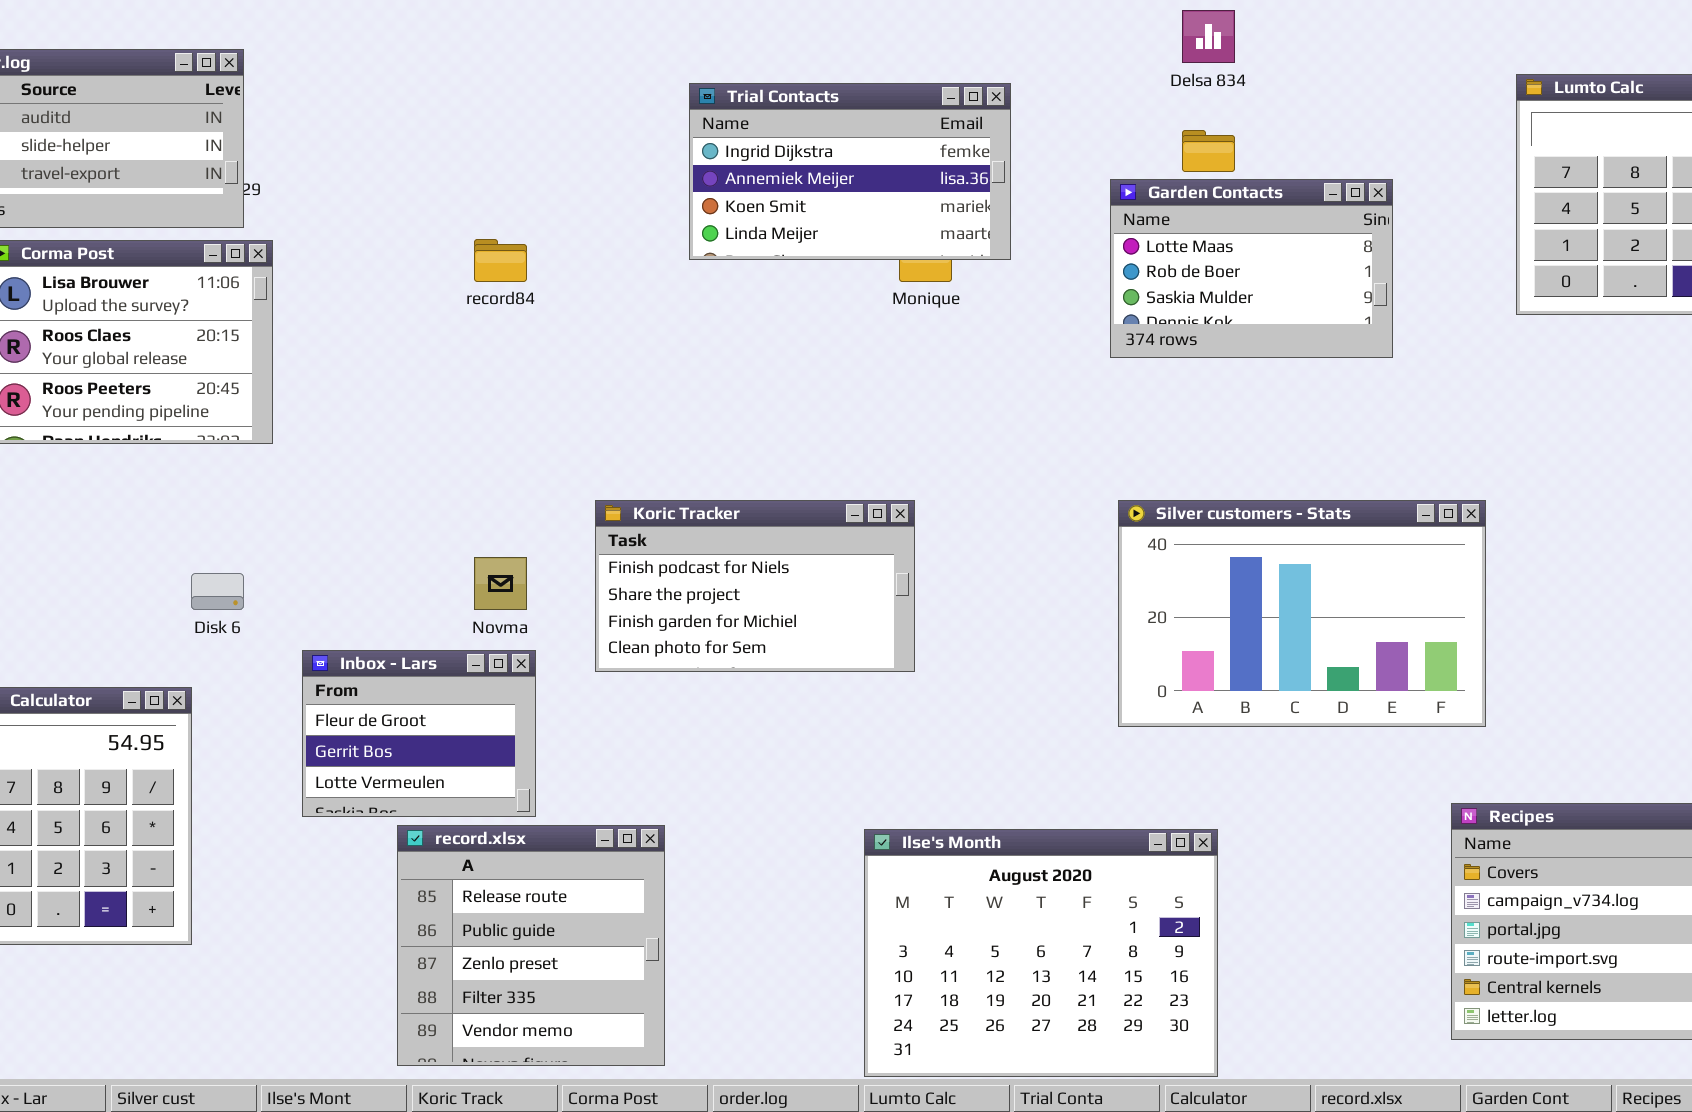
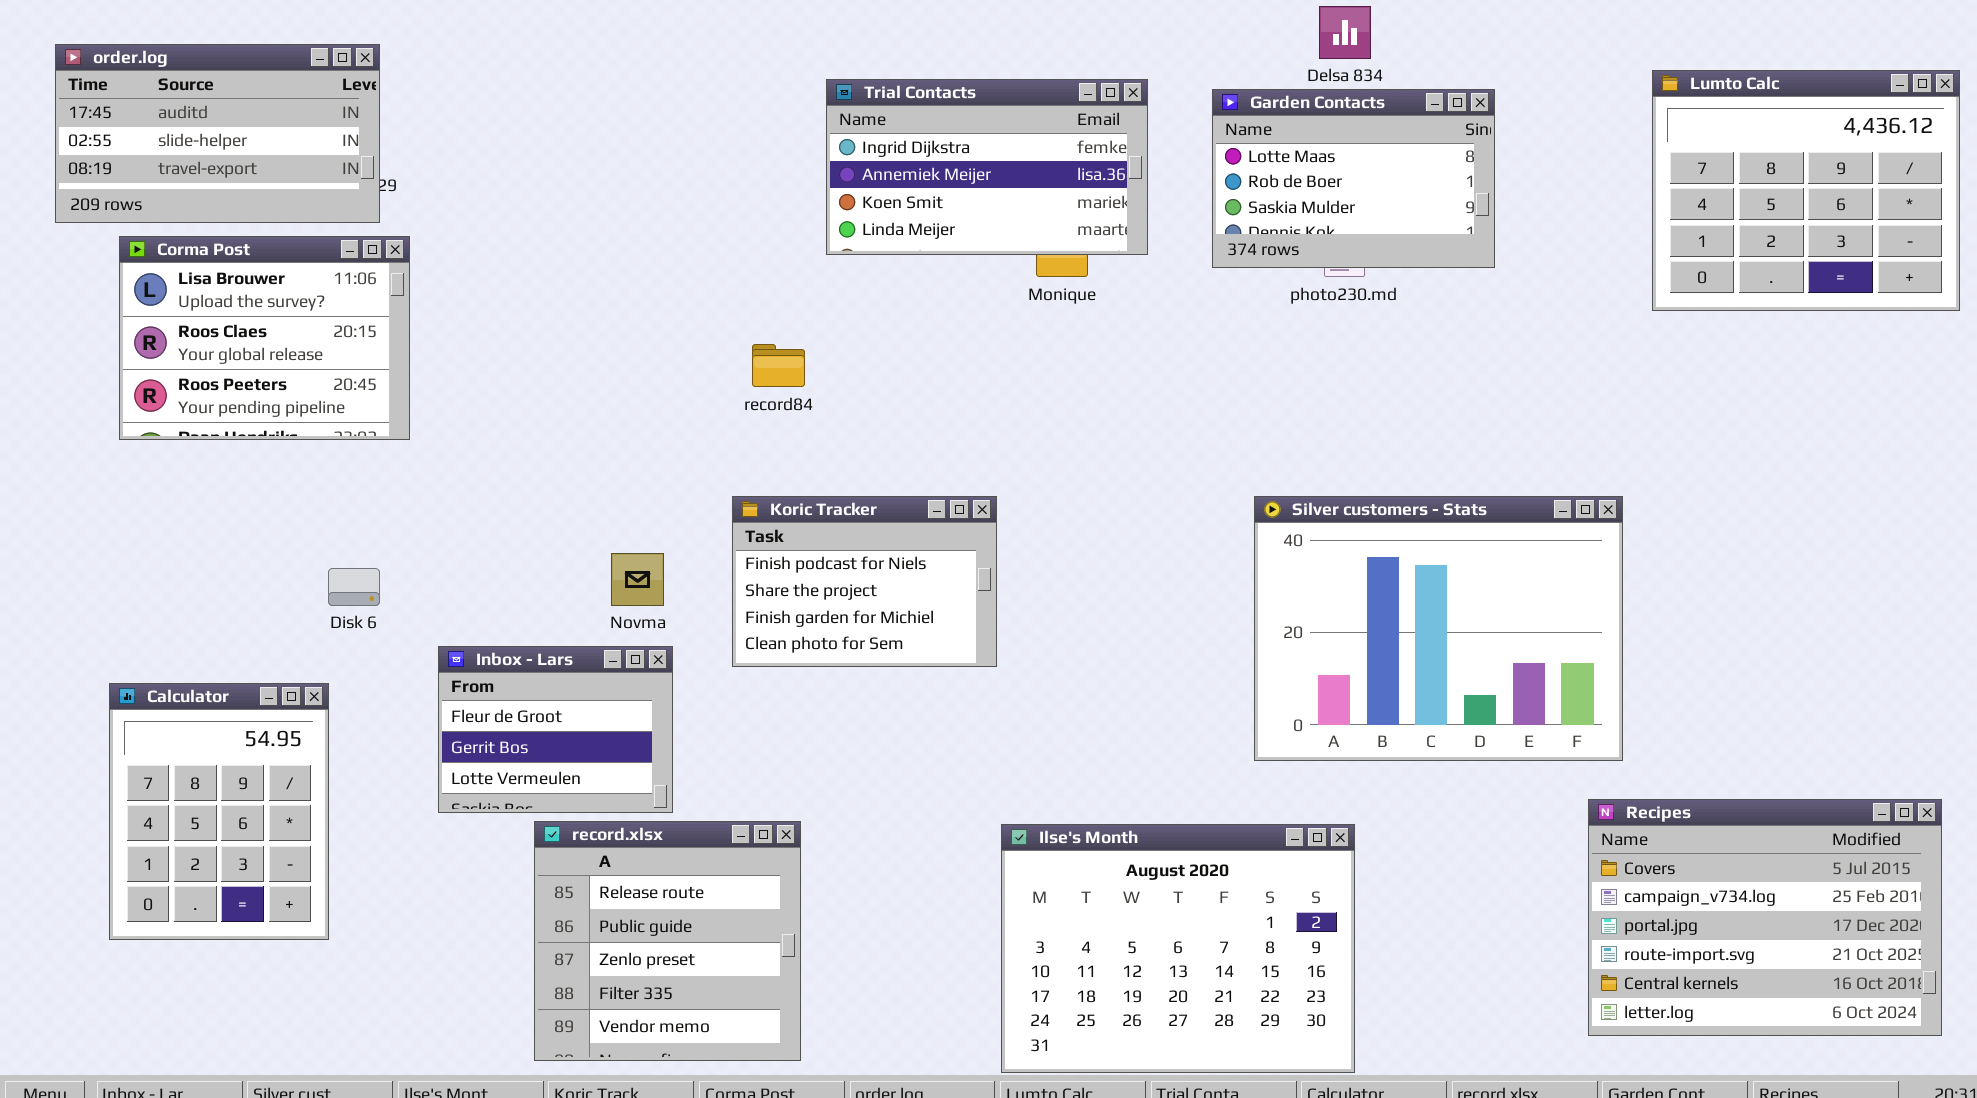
Garden Contacts: [1110,179,1393,358] -> [1212,89,1495,268], moved
record84: [474,239,527,282] -> [752,344,805,387], moved
Koric Tracker: [595,500,915,672] -> [732,496,997,667], resized
Silver customers - Stats: [1118,500,1486,727] -> [1254,496,1623,761], resized

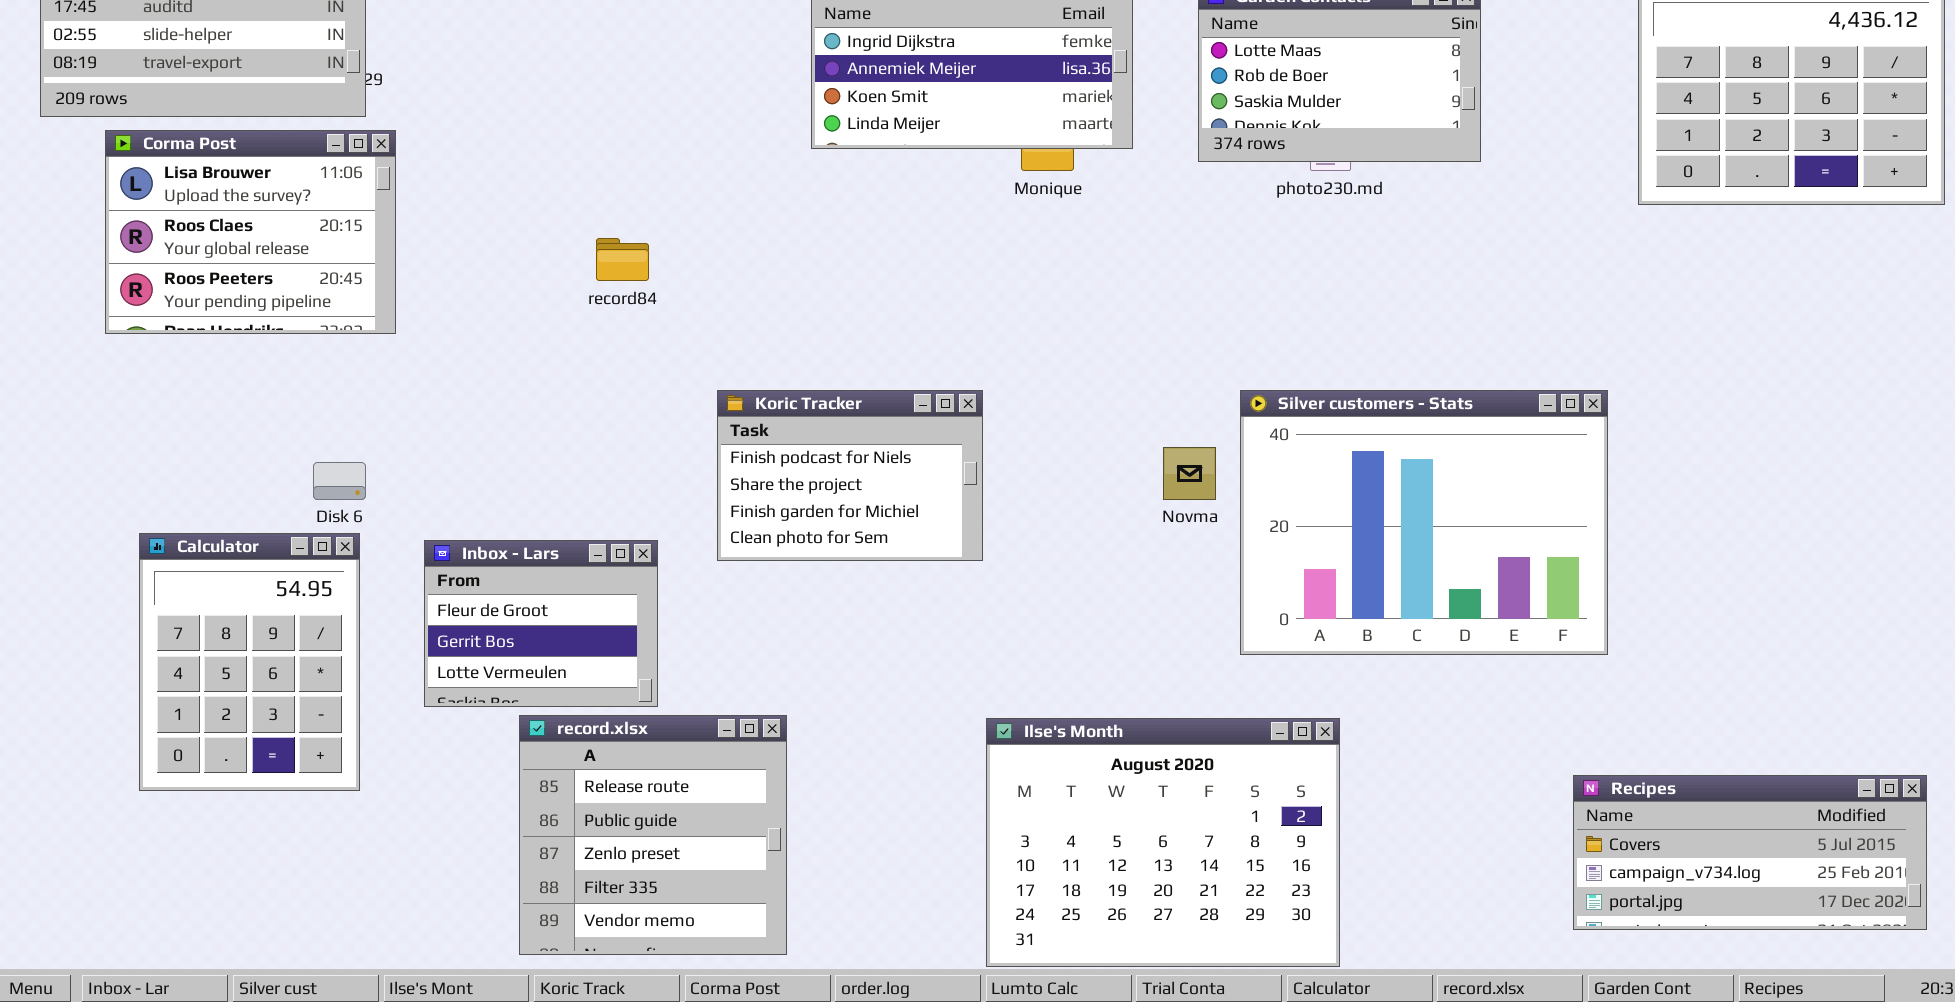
record84: [752,344,805,387] -> [596,238,649,281], moved
Novma: [611,553,664,606] -> [1163,447,1216,500], moved
Calculator: [109,683,329,940] -> [139,533,360,791], moved
Recipes: [1588,799,1942,1036] -> [1573,775,1927,930], resized

